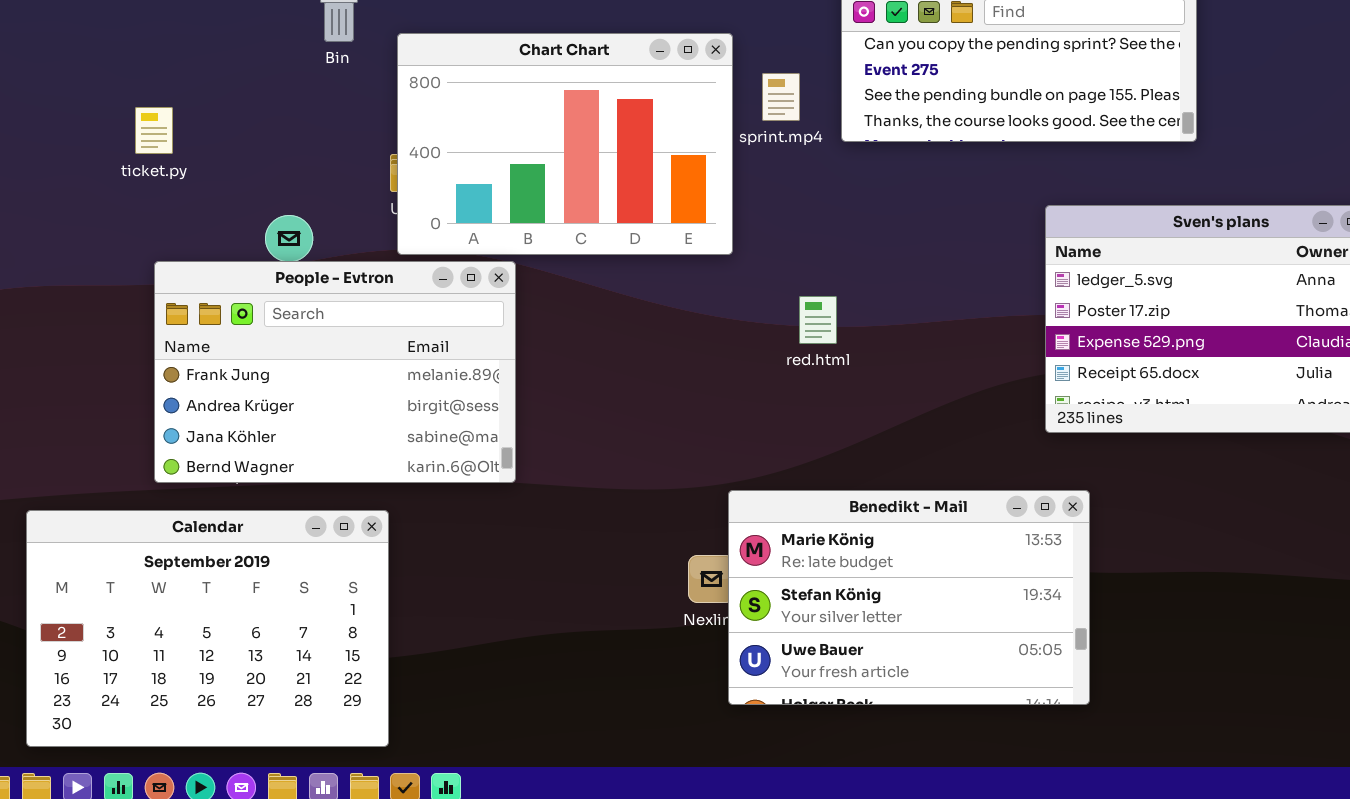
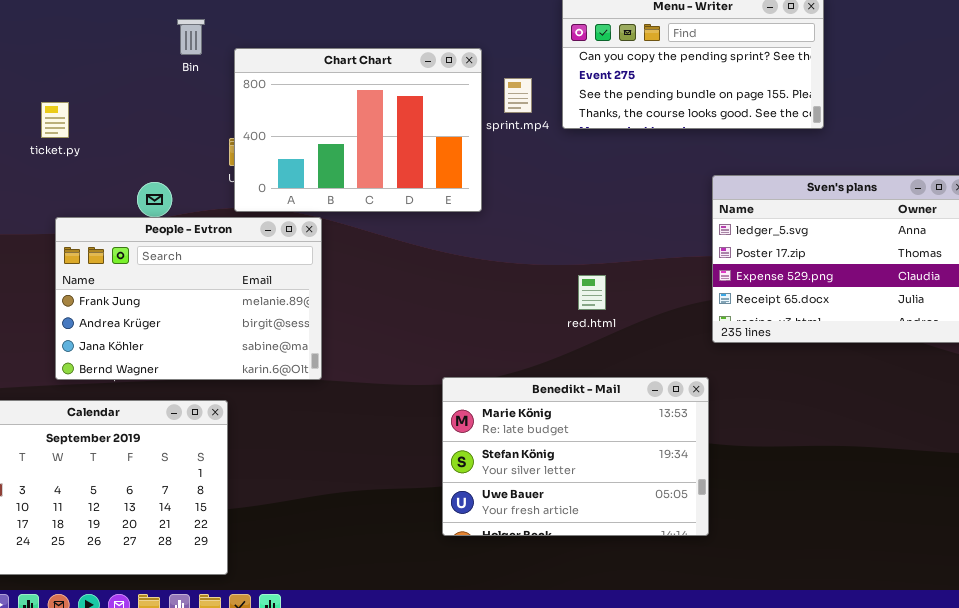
red.html: [799,296,837,344] -> [578,275,606,310], moved
Benedikt - Mail: [728,490,1090,705] -> [442,377,709,536], moved

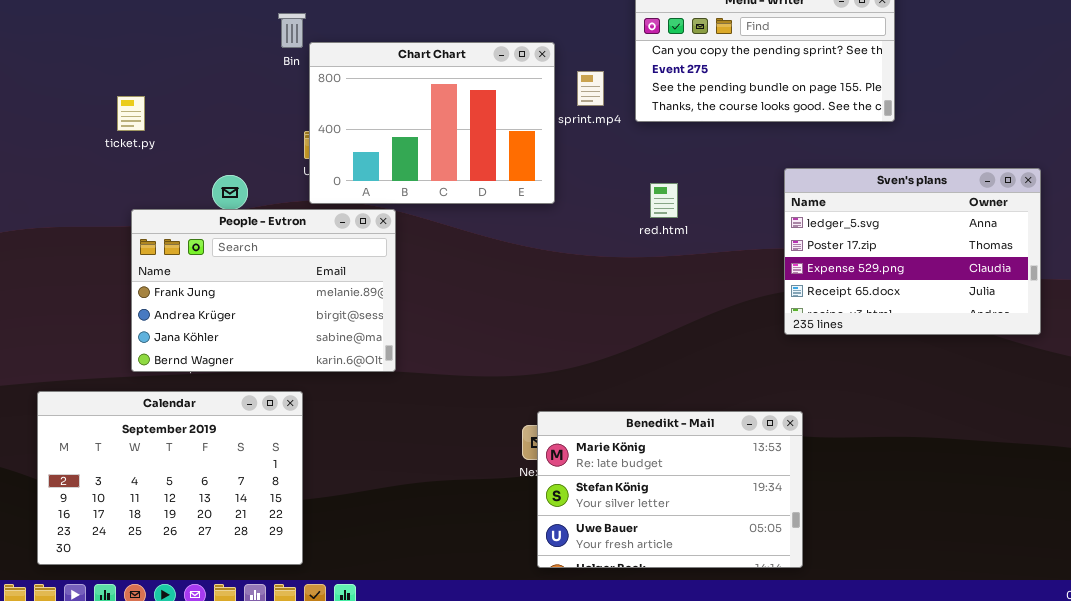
Bin: [177,19,205,55] -> [278,13,306,48], moved
red.html: [578,275,606,310] -> [650,183,678,218], moved
Benedikt - Mail: [442,377,709,536] -> [537,411,803,568], moved

